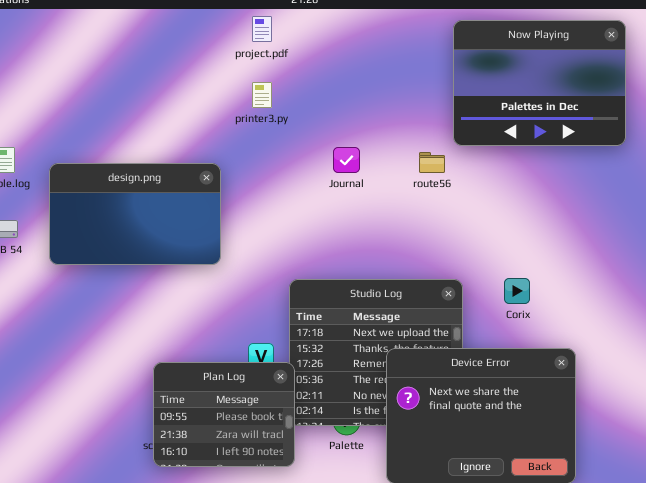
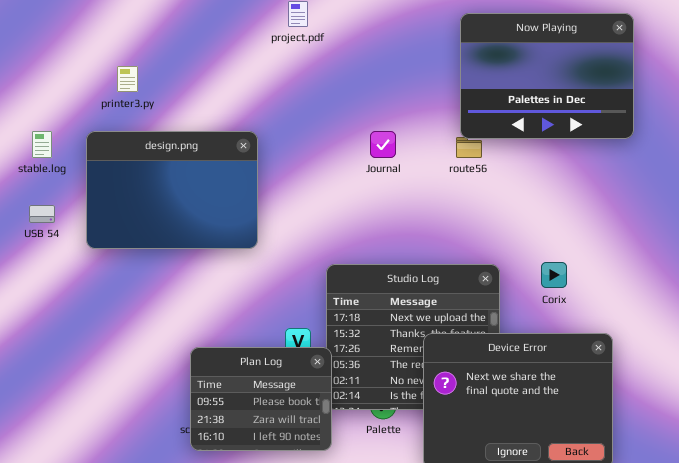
Now Playing: [453,20,626,146] -> [460,13,634,139], moved
printer3.py: [252,82,272,108] -> [117,66,138,92], moved
design.png: [49,163,221,265] -> [86,131,258,249], resized

